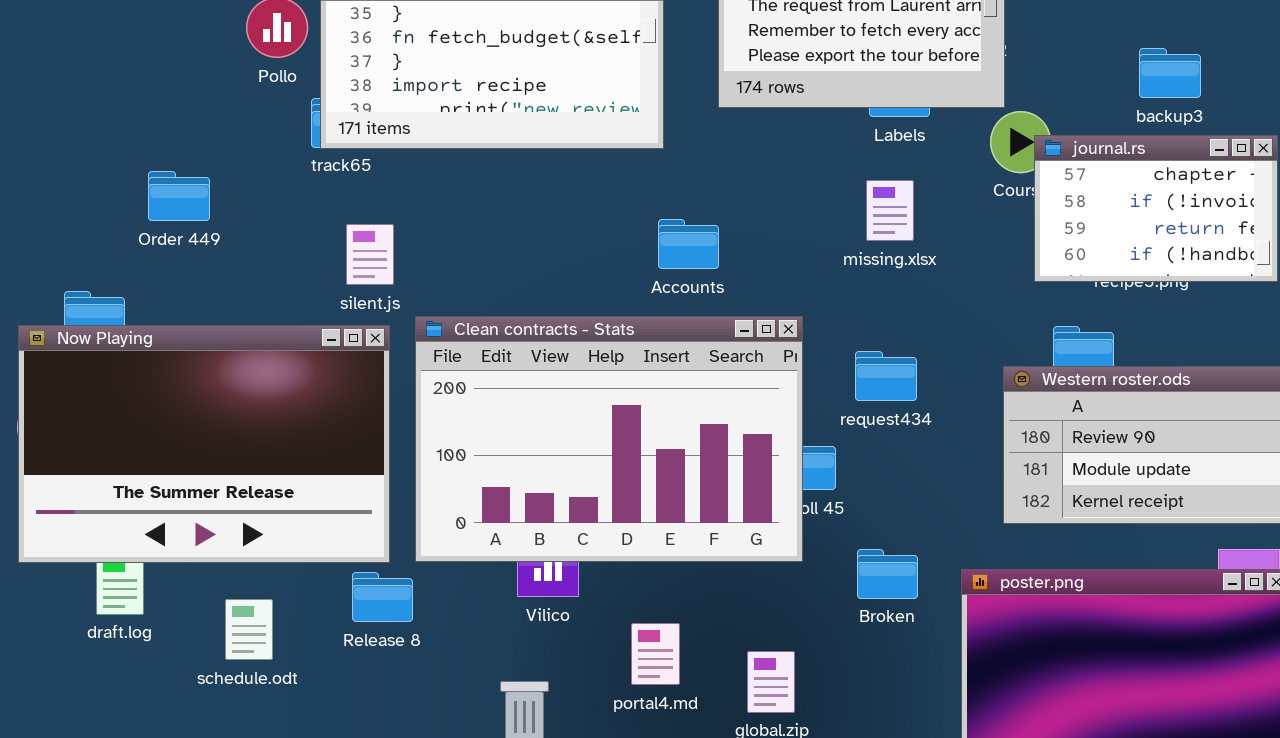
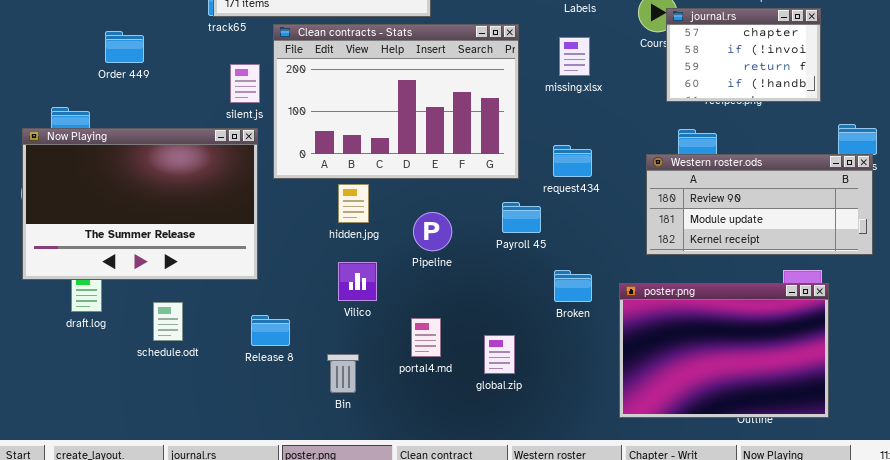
Clean contracts - Stats: [415,316,803,562] -> [273,24,519,179], moved
Release 8: [352,572,413,622] -> [251,315,290,346], moved

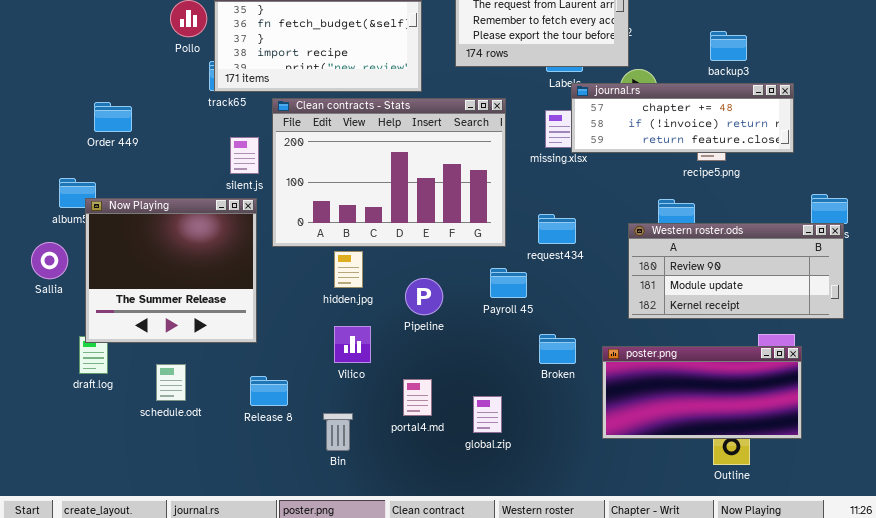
journal.rs: [666,8,821,102] -> [571,83,794,153], resized
Order 449: [105,31,144,63] -> [94,102,132,132], moved
Now Playing: [22,128,258,280] -> [85,198,257,343], resized
poster.png: [619,283,829,418] -> [602,346,802,439], resized

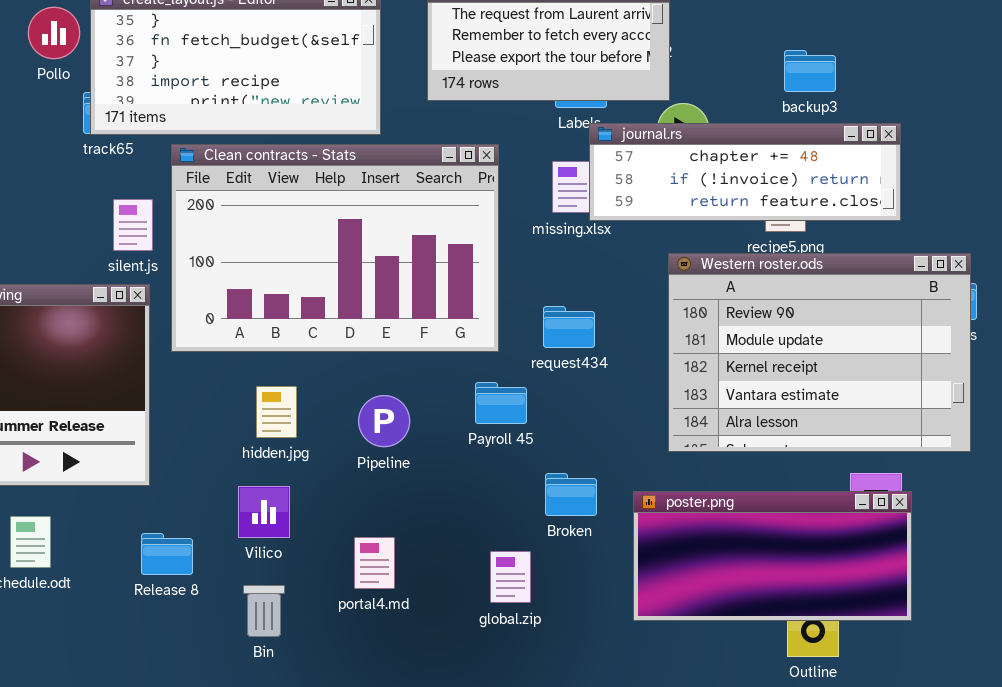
Western roster.ods: [628,223,844,319] -> [668,253,971,452], resized
hidden.jpg: [334,251,363,288] -> [256,386,297,438], moved
Vilico: [334,326,371,363] -> [238,486,290,538], moved
global.zip: [473,396,502,433] -> [490,551,531,603], moved

